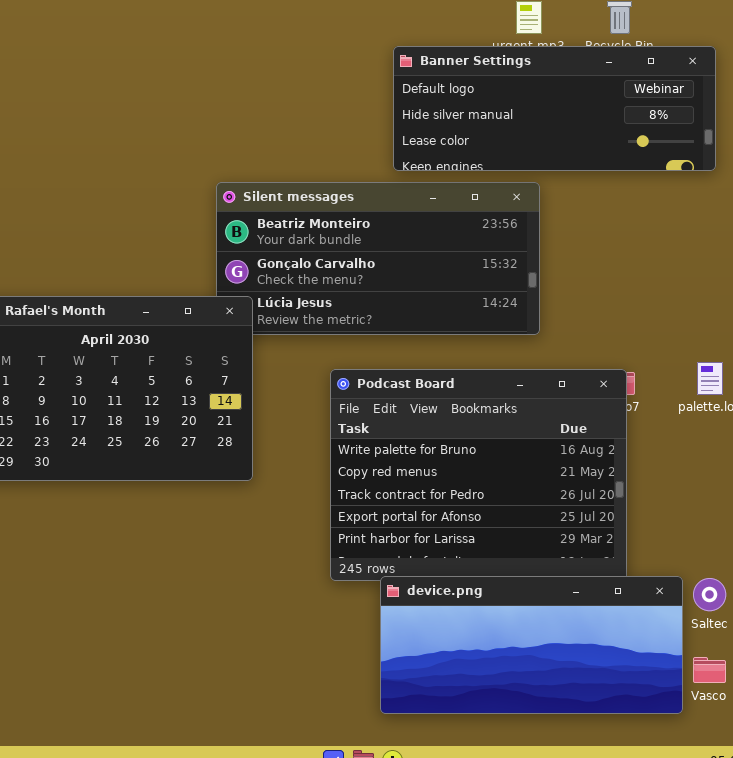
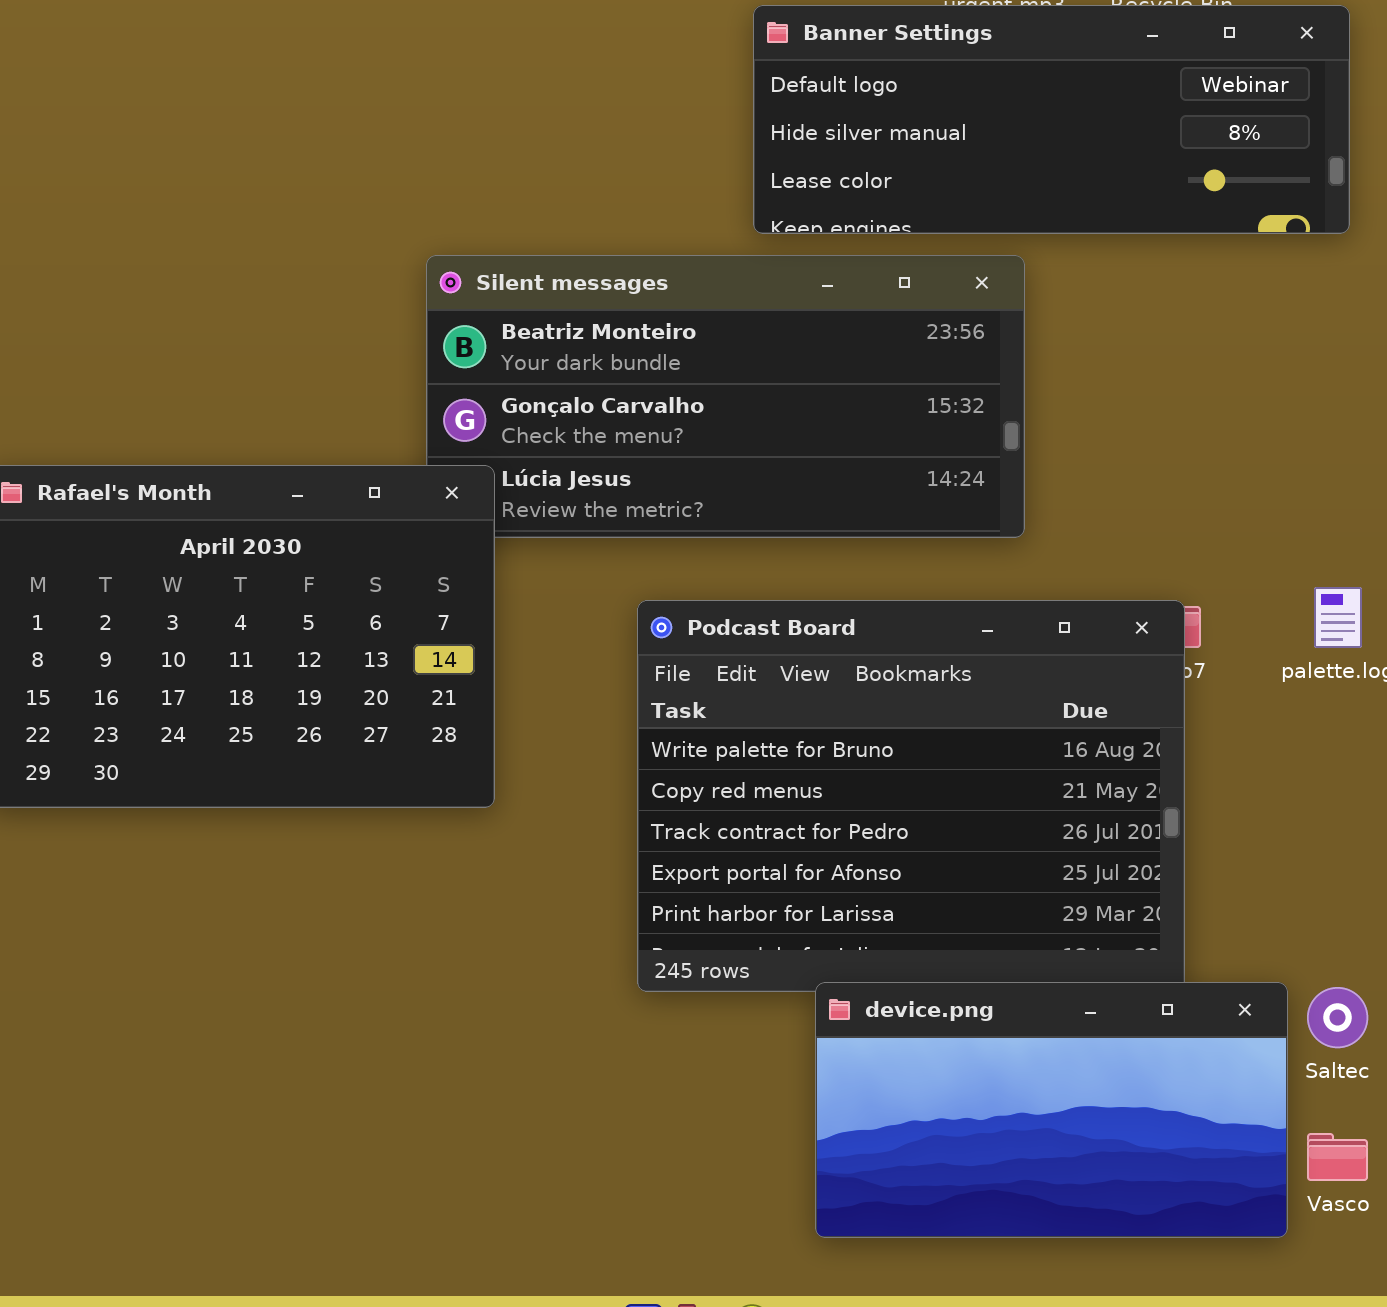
device.png: [380,576,683,714] -> [815,982,1288,1238], resized

